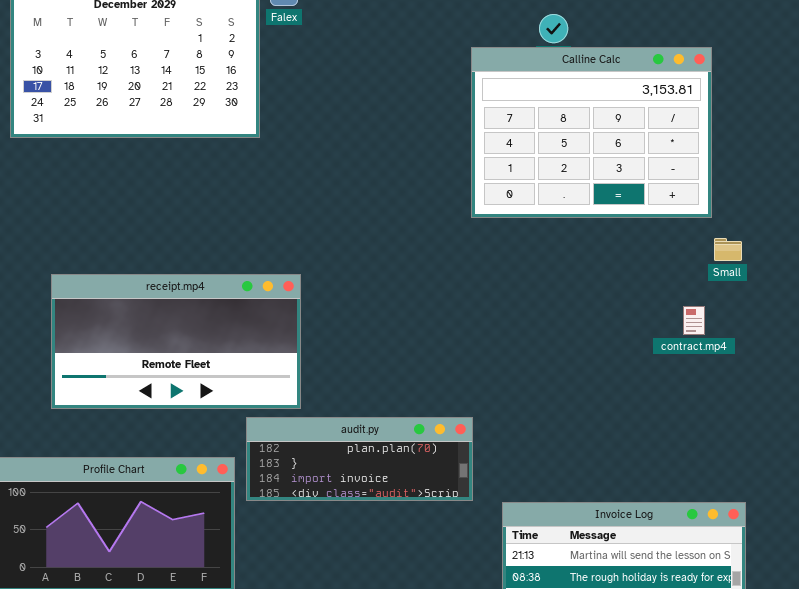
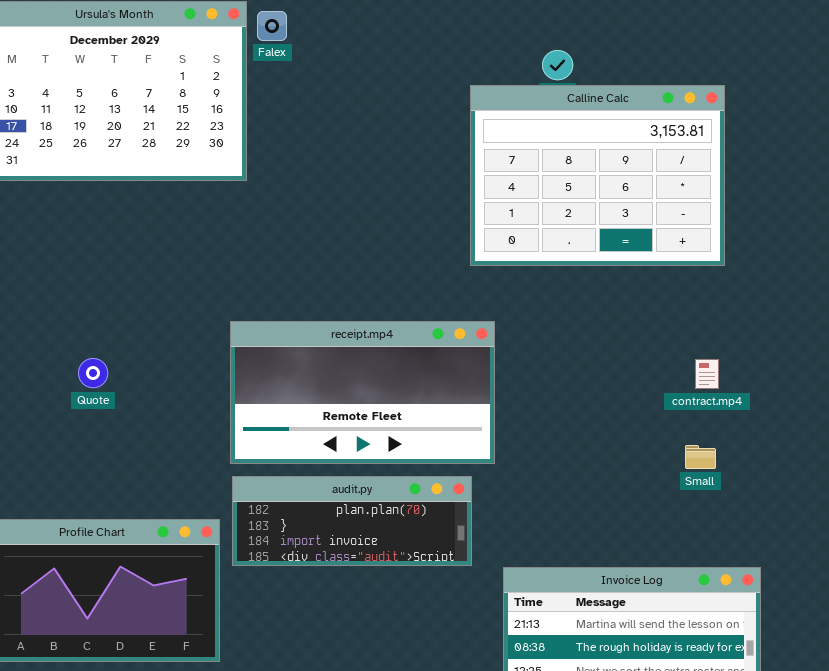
Small: [714,238,742,261] -> [685,445,716,469], moved
receipt.mp4: [51,274,301,409] -> [230,321,495,464], moved

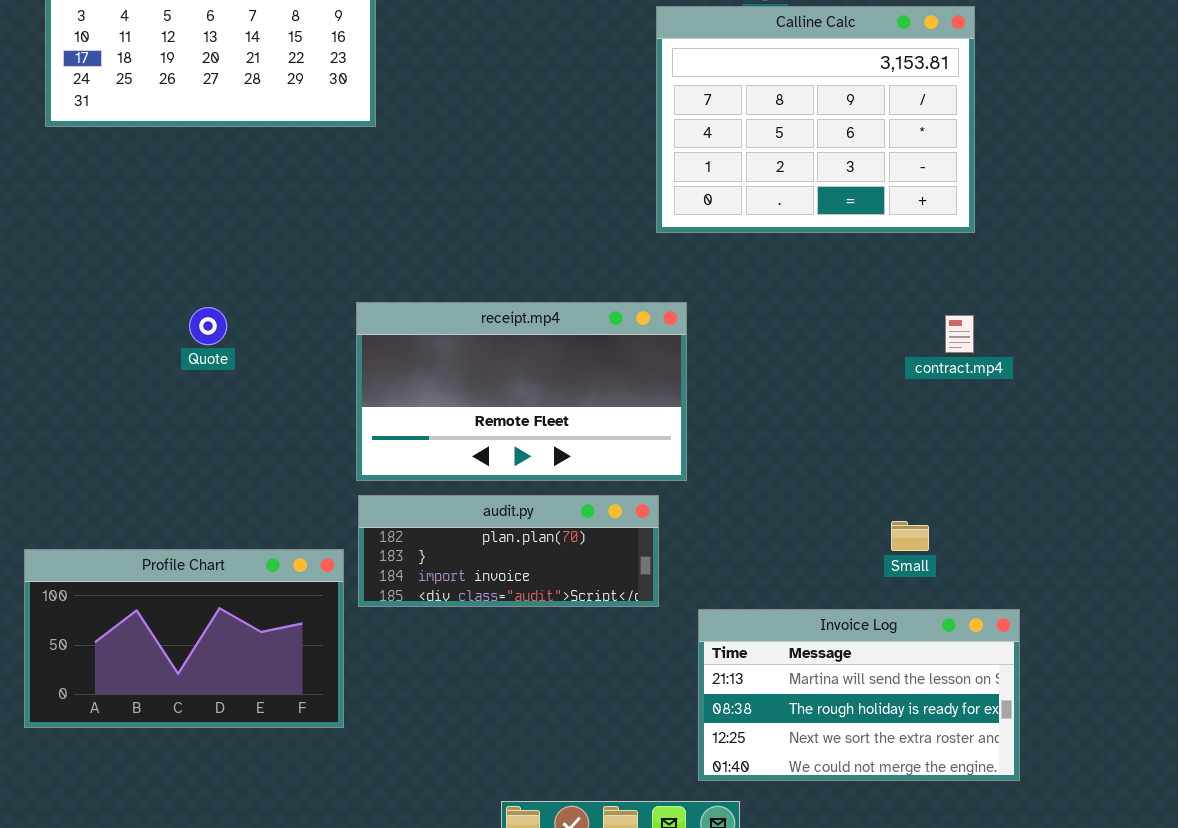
Quote: [78,358,108,388] -> [189,307,227,345], moved
contract.mp4: [695,359,719,389] -> [945,315,974,353], moved
Small: [685,445,716,469] -> [891,521,929,551], moved

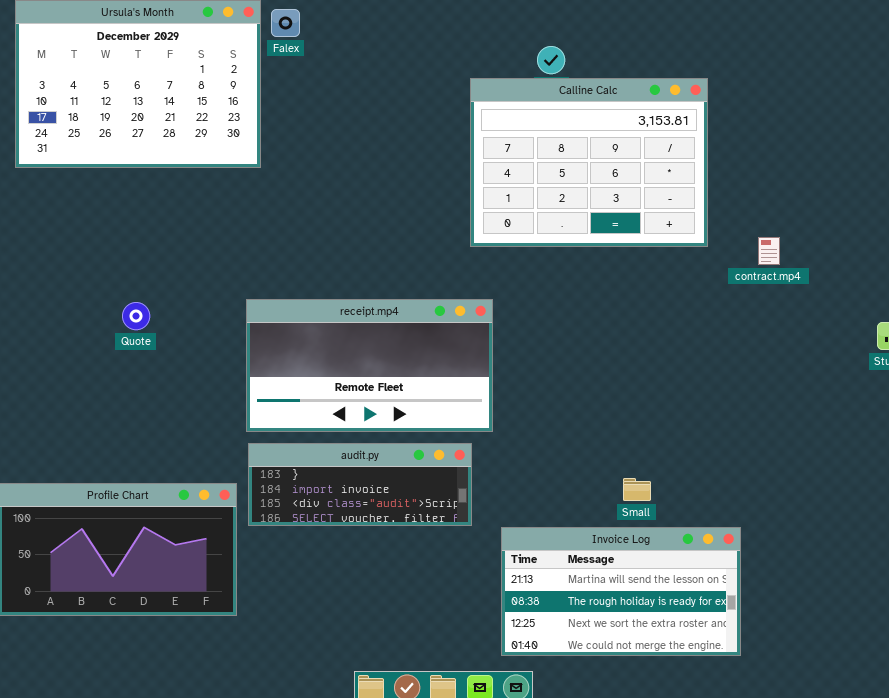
contract.mp4: [945,315,974,353] -> [758,237,780,265], moved
audit.py: [358,495,659,607] -> [248,443,472,526], scrolled down 1 row
Small: [891,521,929,551] -> [623,478,651,501], moved

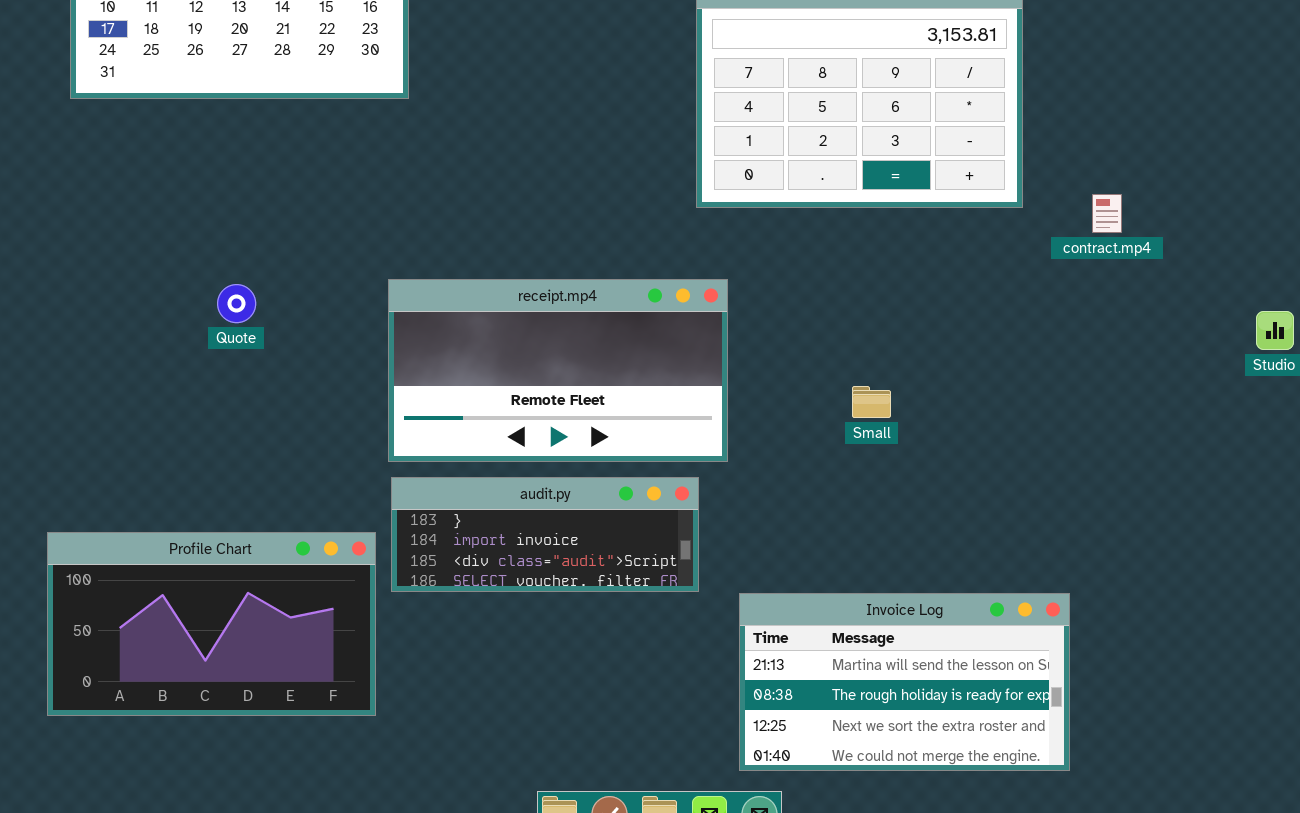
Small: [623,478,651,501] -> [852,386,891,418], moved

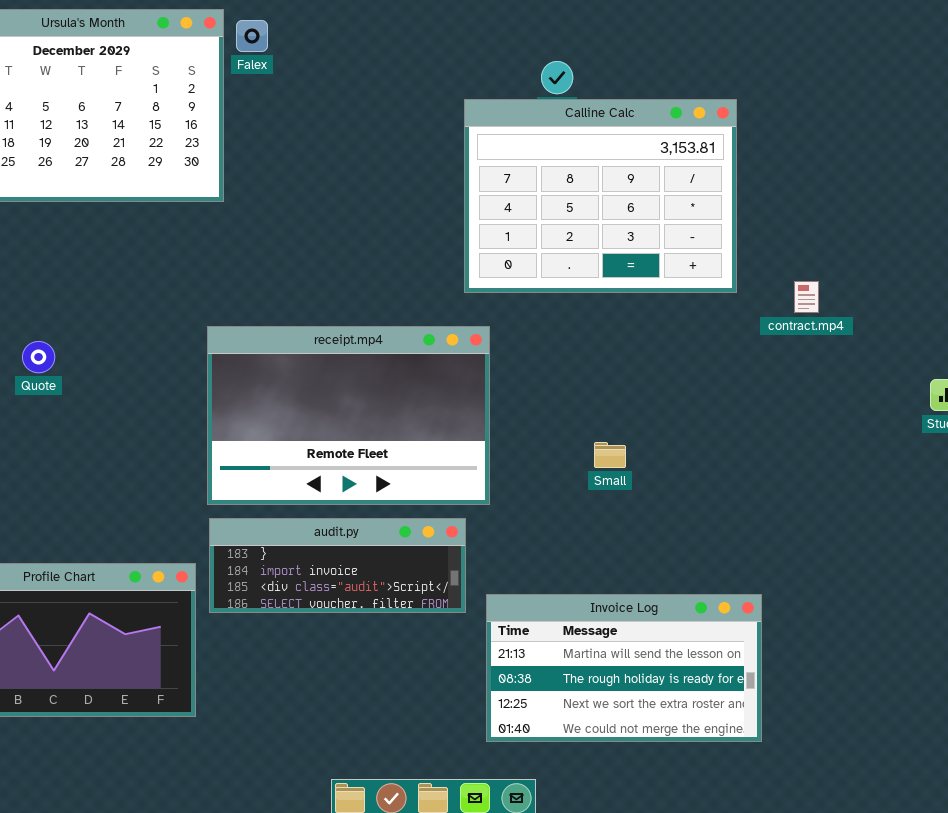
receipt.mp4: [388,279,728,462] -> [207,326,490,505], resized
Quote: [217,284,256,323] -> [22,341,55,373], moved
Invoice Log: [739,593,1070,771] -> [486,594,762,742], moved

